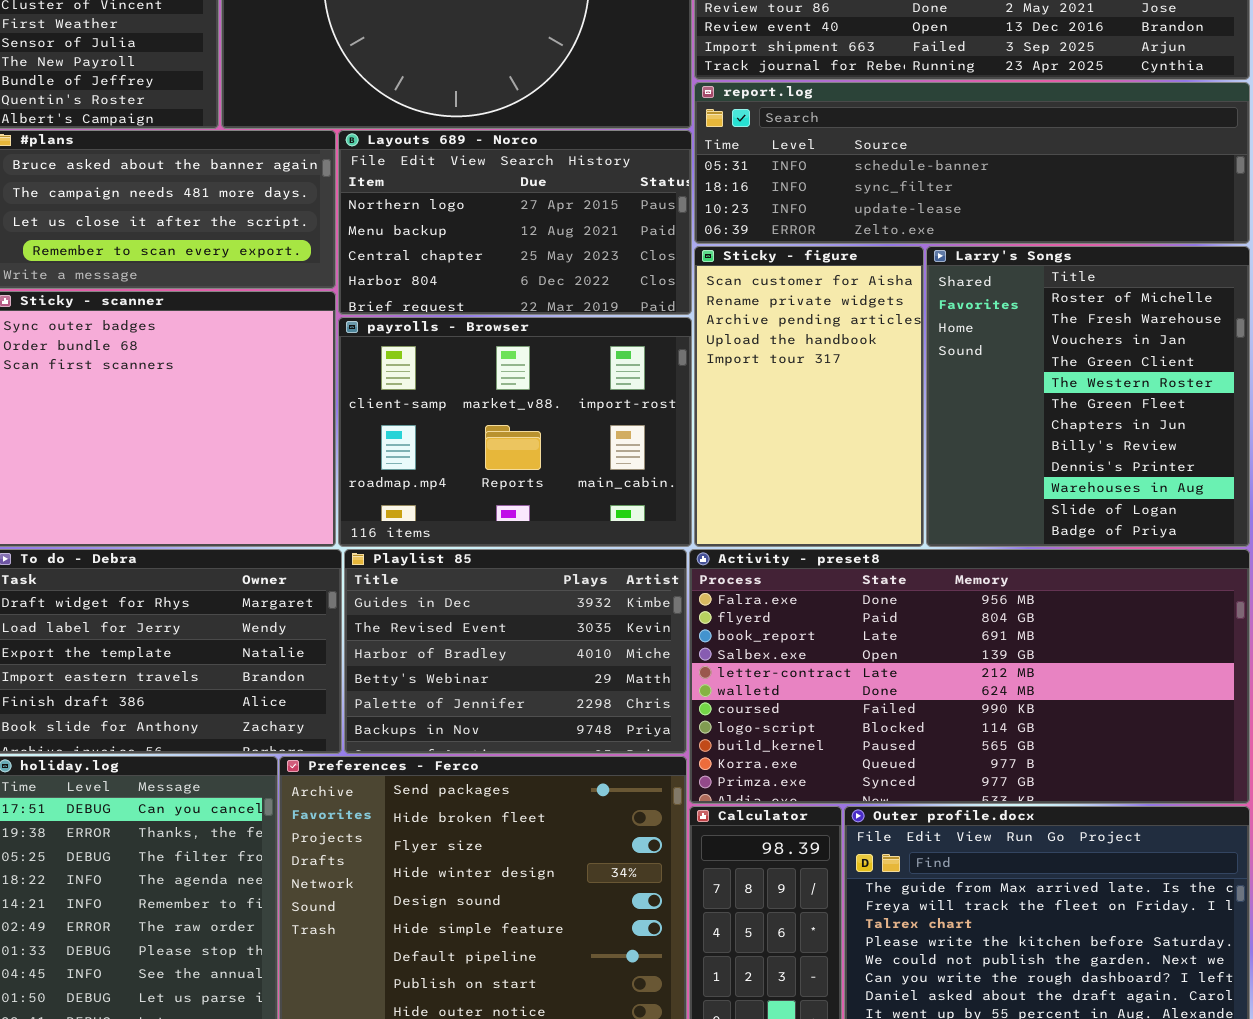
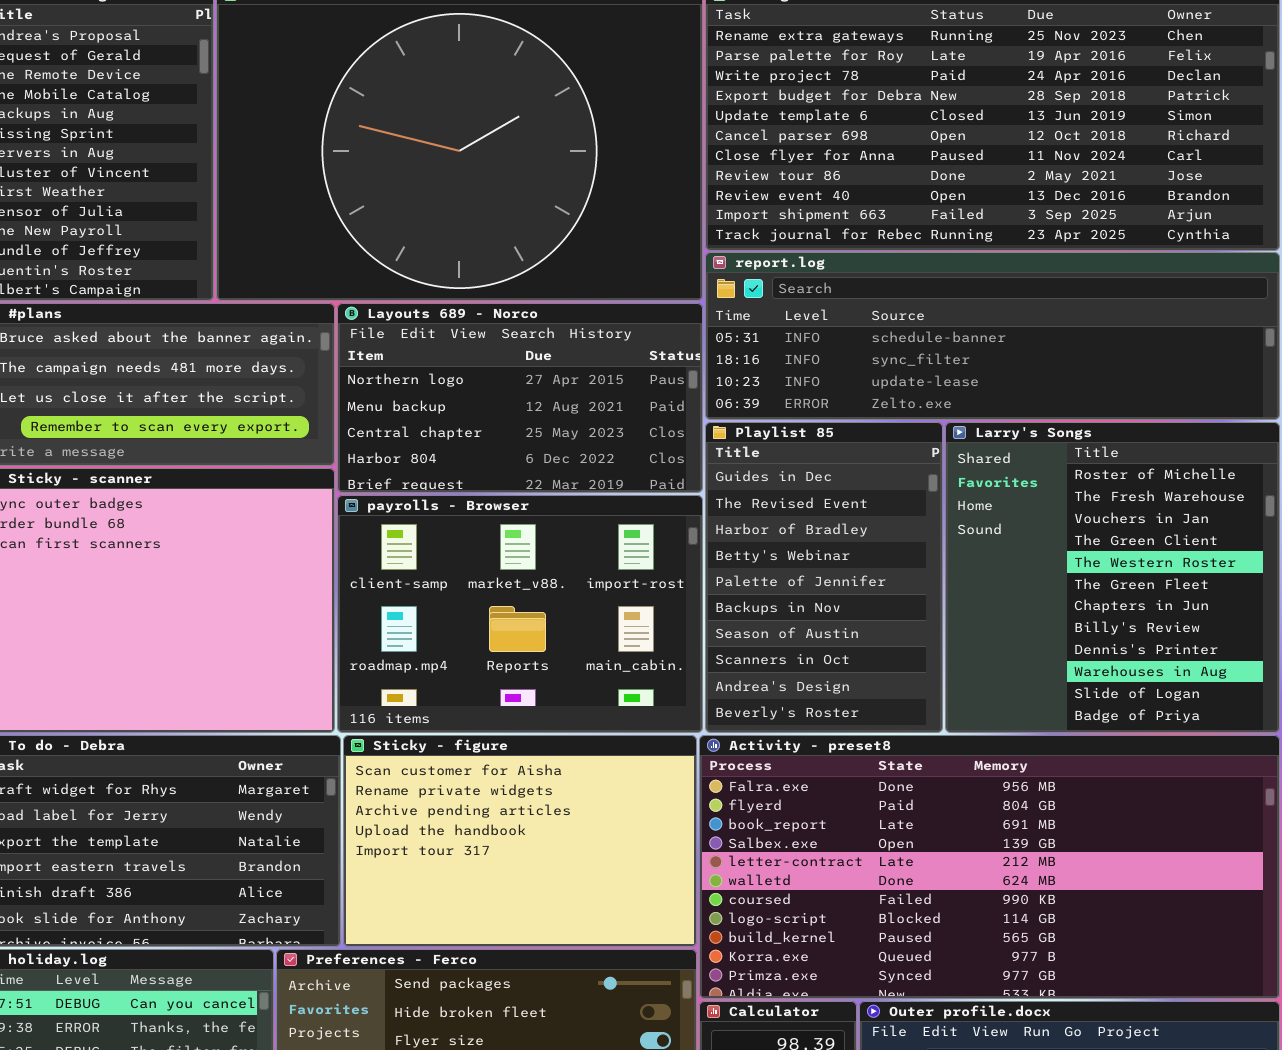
Sticky - figure: [694,246,924,547] -> [343,735,697,947], moved, resized
Playlist 85: [344,549,687,754] -> [705,422,943,733], moved, resized

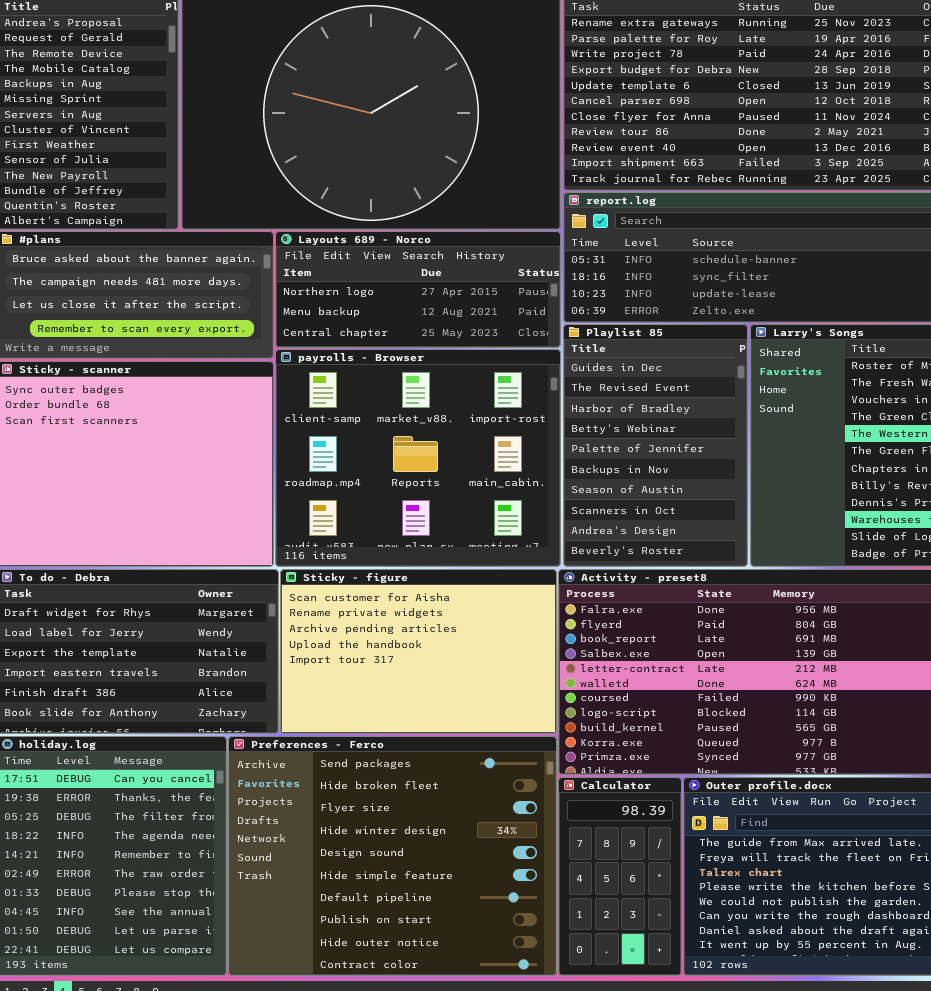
Layouts 689 - Norco: [337,303,703,493] -> [275,231,561,348], resized
payrolls - Browser: [337,495,703,733] -> [275,349,561,567], resized

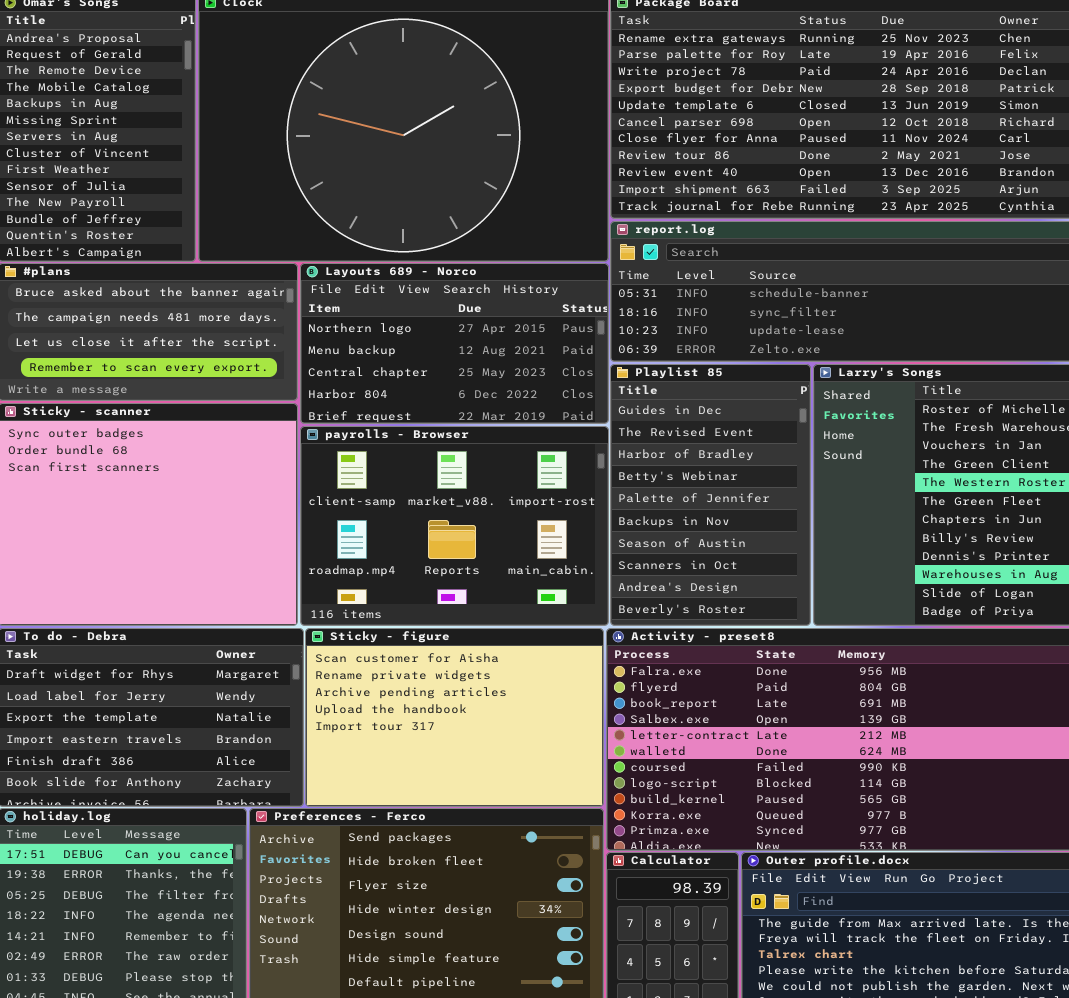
Layouts 689 - Norco: [275,231,561,348] -> [300,263,609,424], resized
payrolls - Browser: [275,349,561,567] -> [300,426,609,626], resized

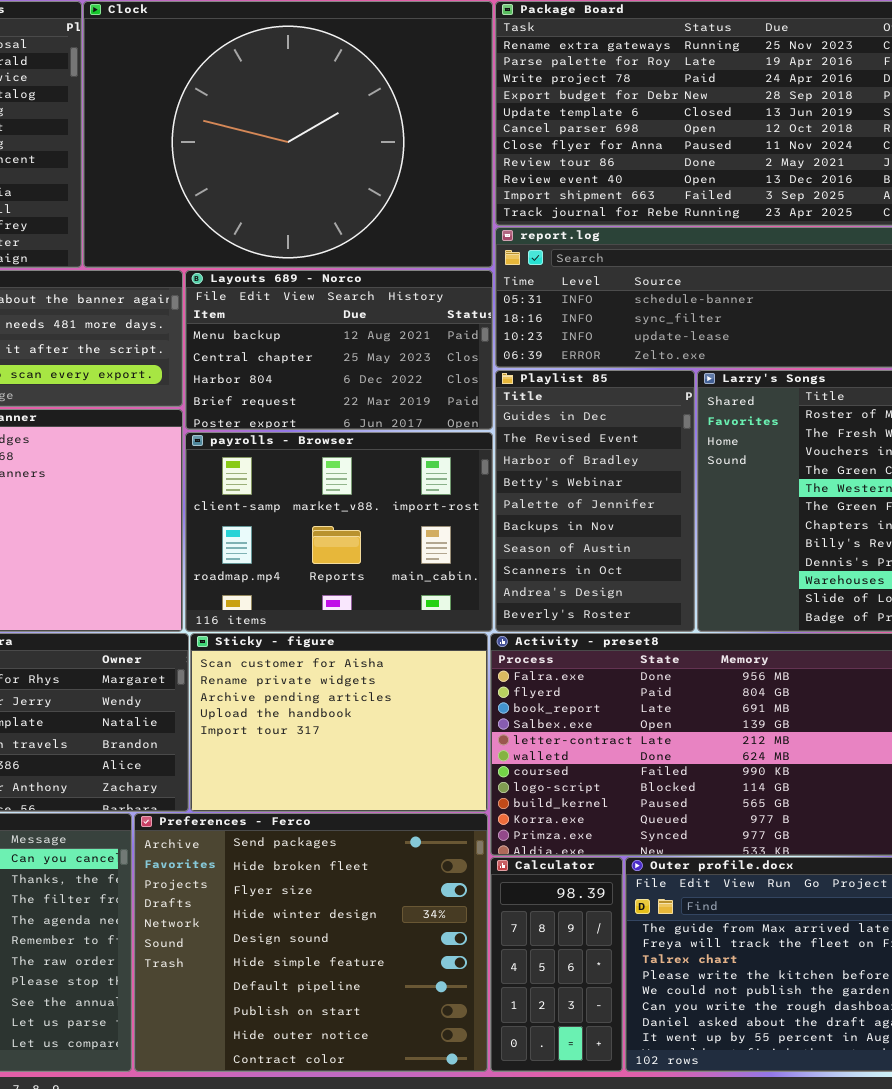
Layouts 689 - Norco: [300,263,609,424] -> [185,270,493,430], scrolled down 1 row

